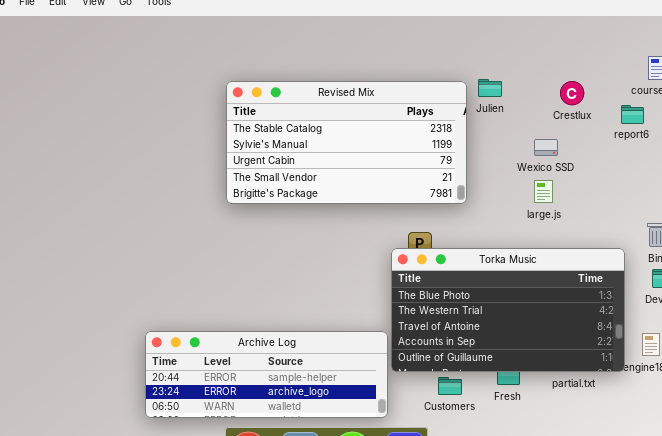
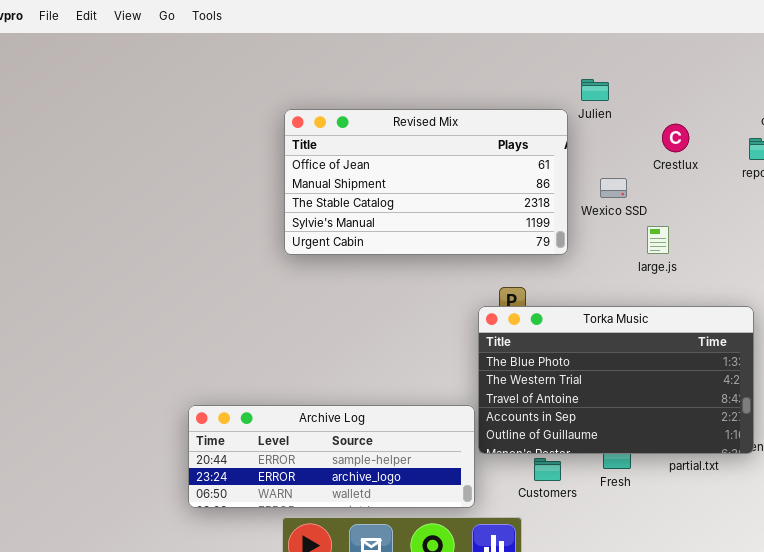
Julien: [478,79,502,97] -> [581,79,609,101], moved
Revised Mix: [226,81,467,204] -> [284,109,568,255], scrolled up 2 rows
Crestlux: [560,81,584,105] -> [662,124,689,152], moved
Wexico SSD: [534,139,558,156] -> [600,178,627,198], moved

